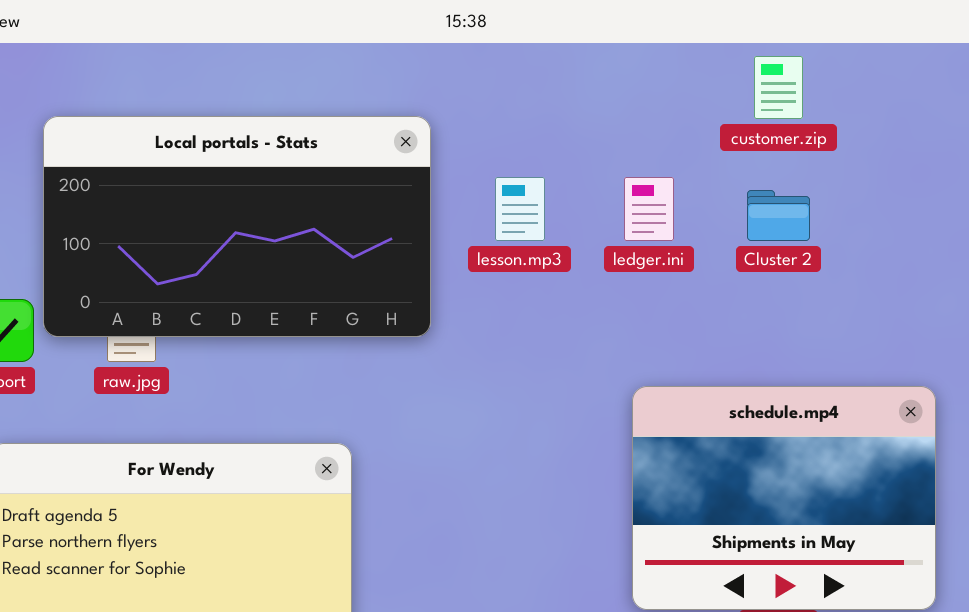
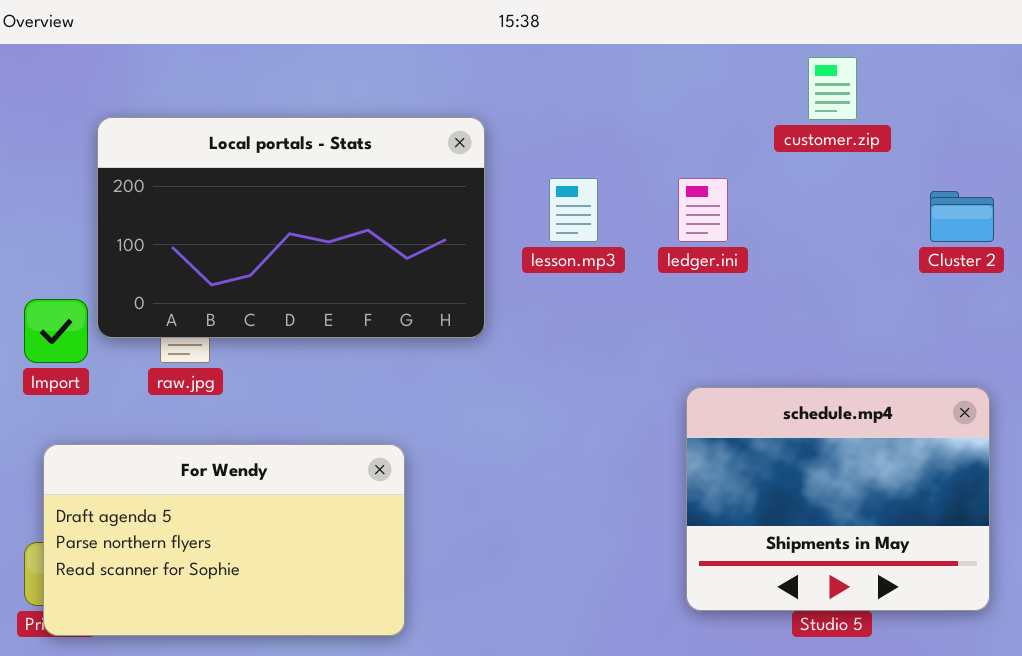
Cluster 2: [747,190,810,241] -> [930,191,994,242], moved

